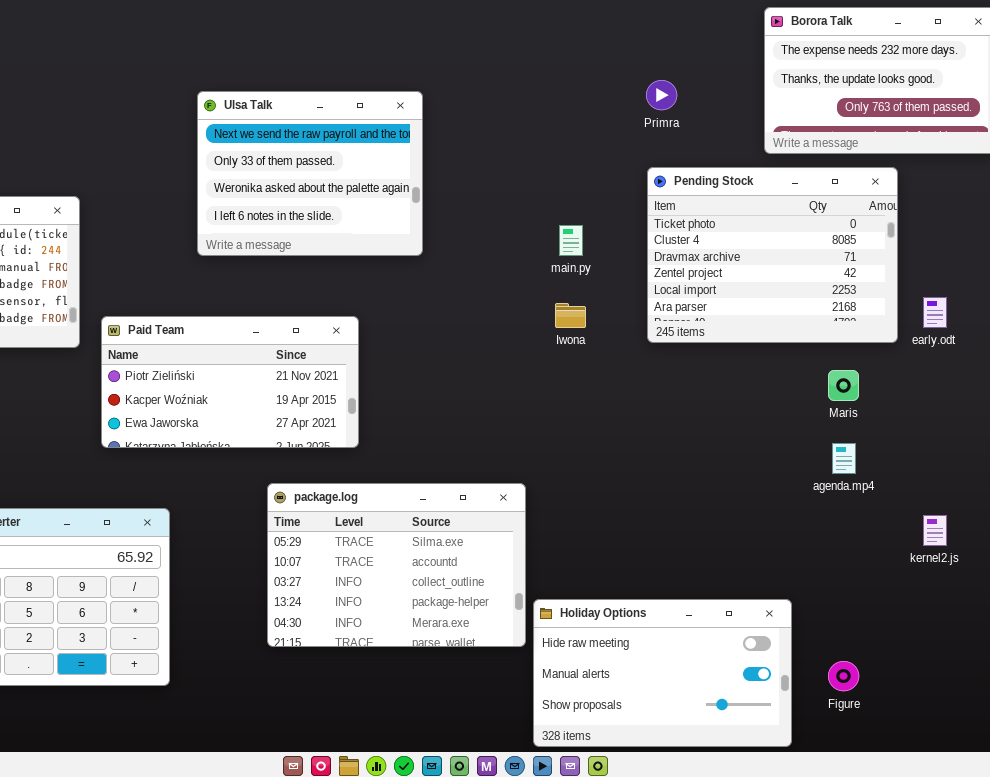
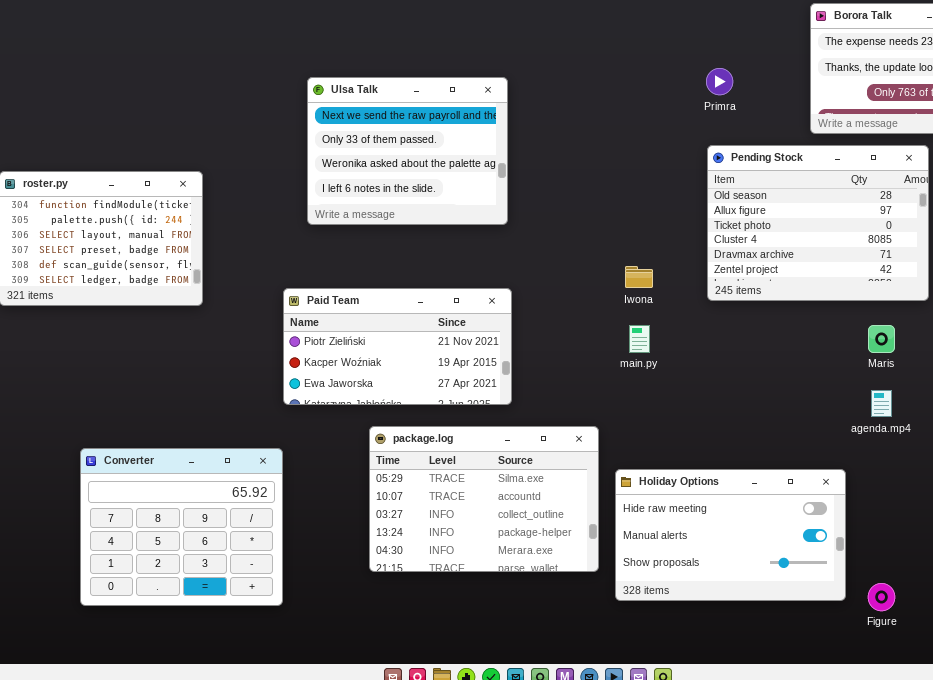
Pending Stock: [647,167,898,343] -> [707,145,929,301], scrolled up 2 rows
main.py: [559,225,583,256] -> [629,325,650,353], moved
Paid Team: [101,316,359,448] -> [283,288,512,405], moved
Holiday Options: [533,599,792,747] -> [615,469,846,601], moved

